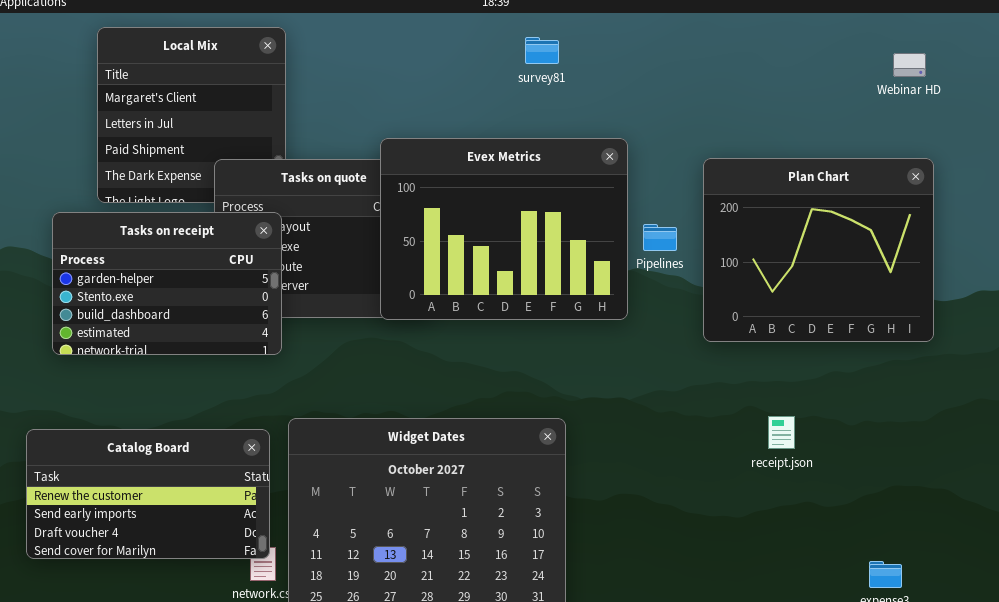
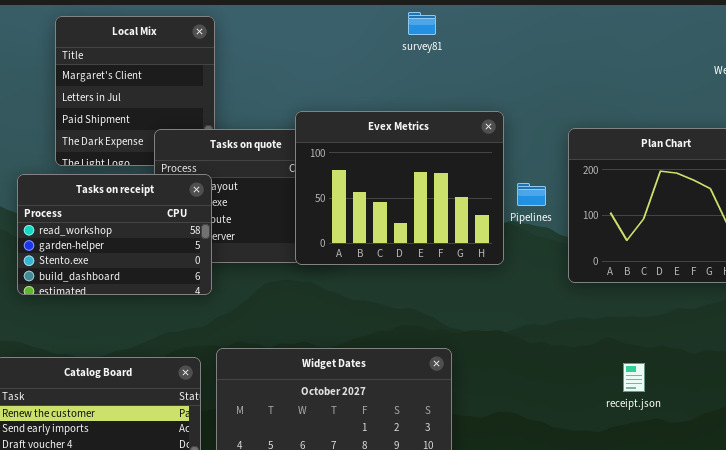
survey81: [525,37,559,64] -> [408,12,436,35], moved
Tasks on receipt: [52,212,282,355] -> [17,174,212,295], scrolled up 1 row
receipt.json: [768,416,795,449] -> [623,363,645,392], moved

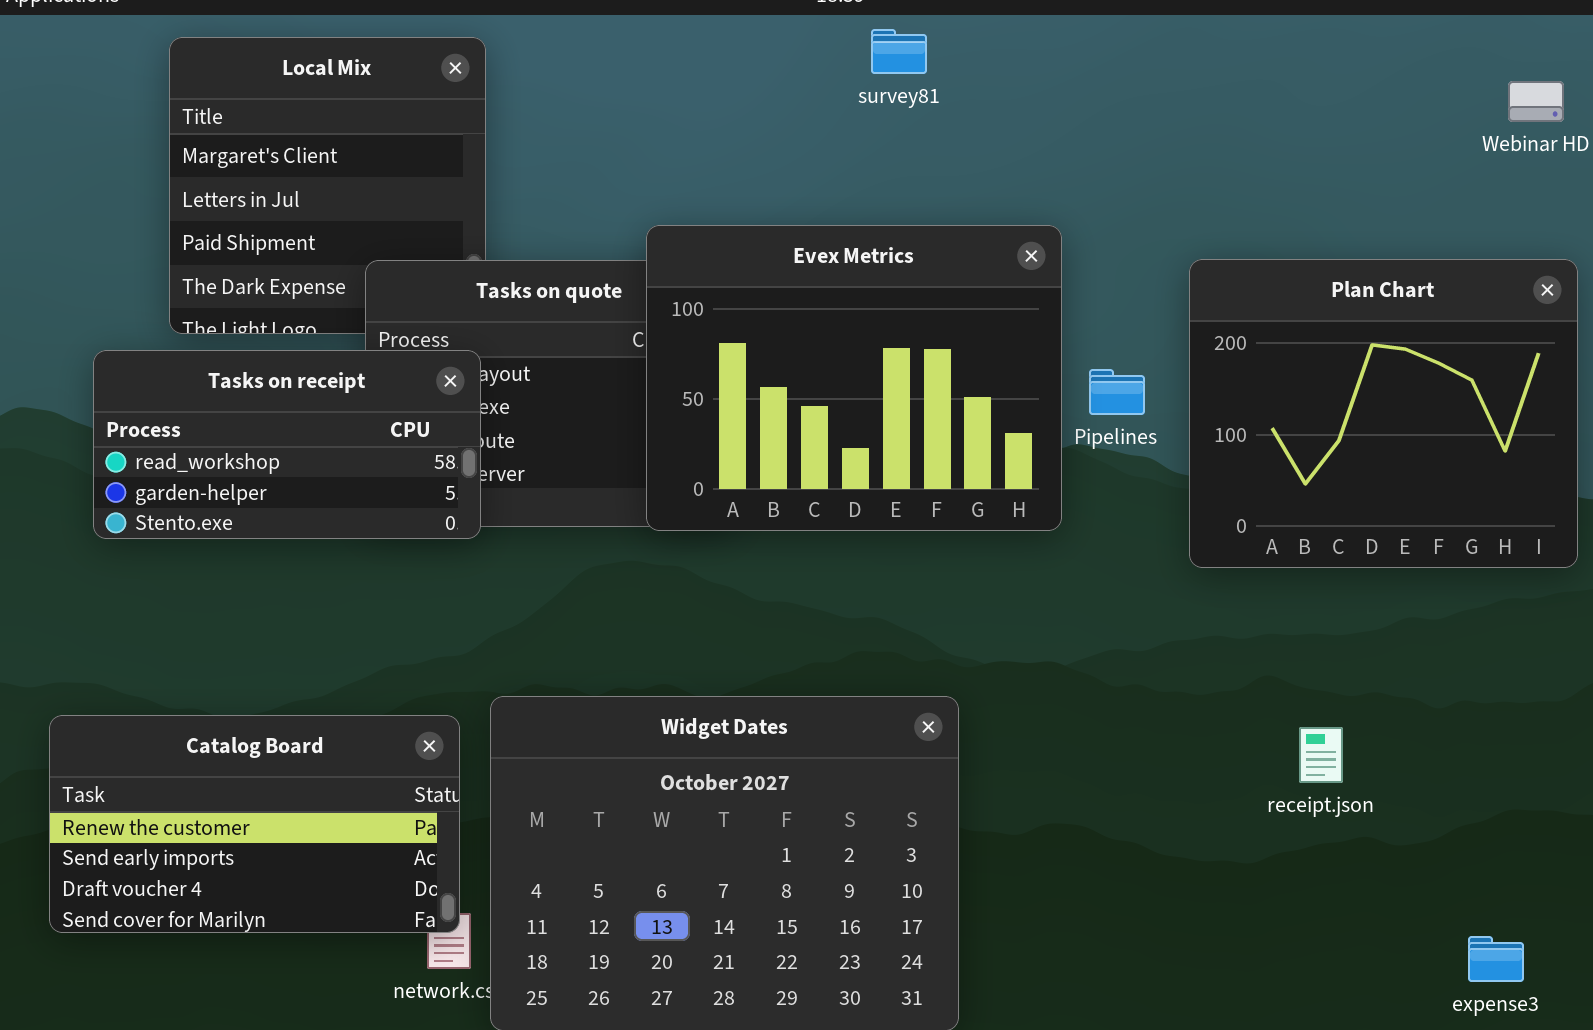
Tasks on receipt: [17,174,212,295] -> [93,350,481,539], resized

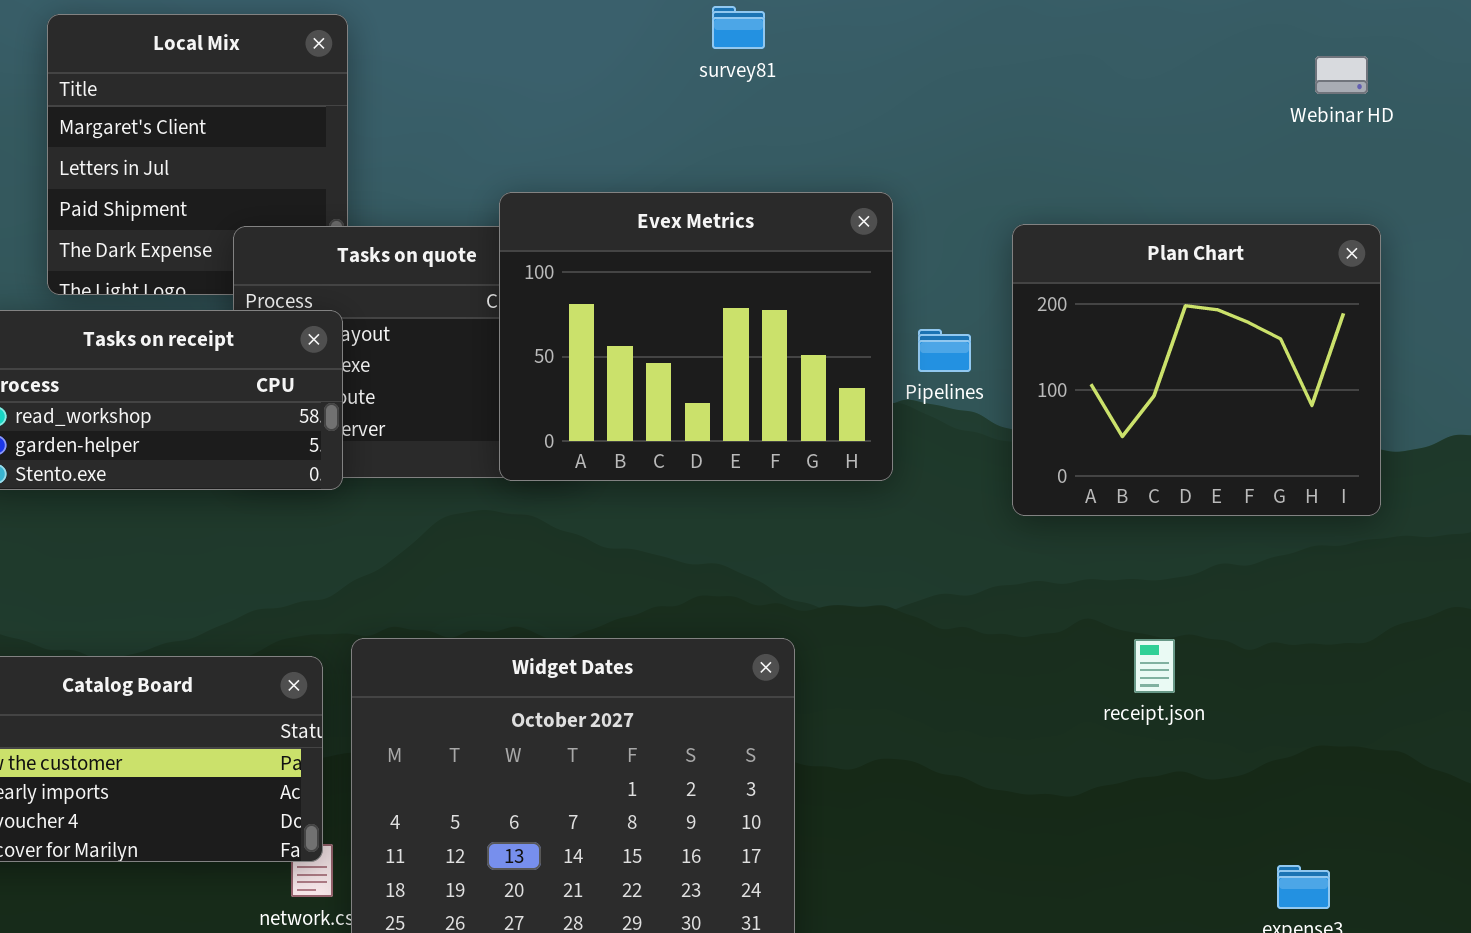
receipt.json: [1299,727,1343,783] -> [1134,639,1175,693], moved

